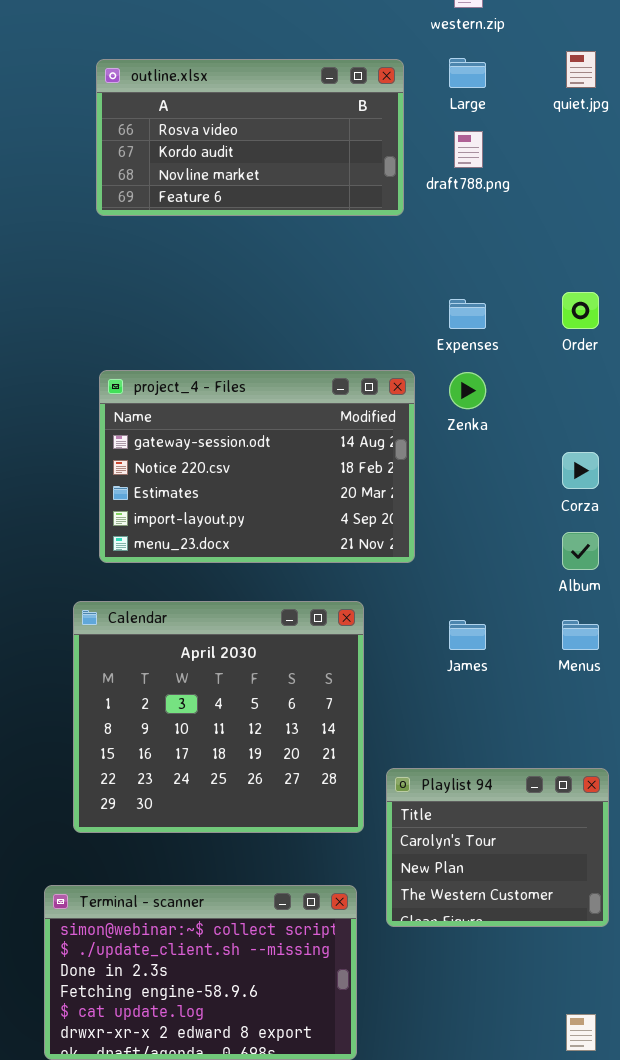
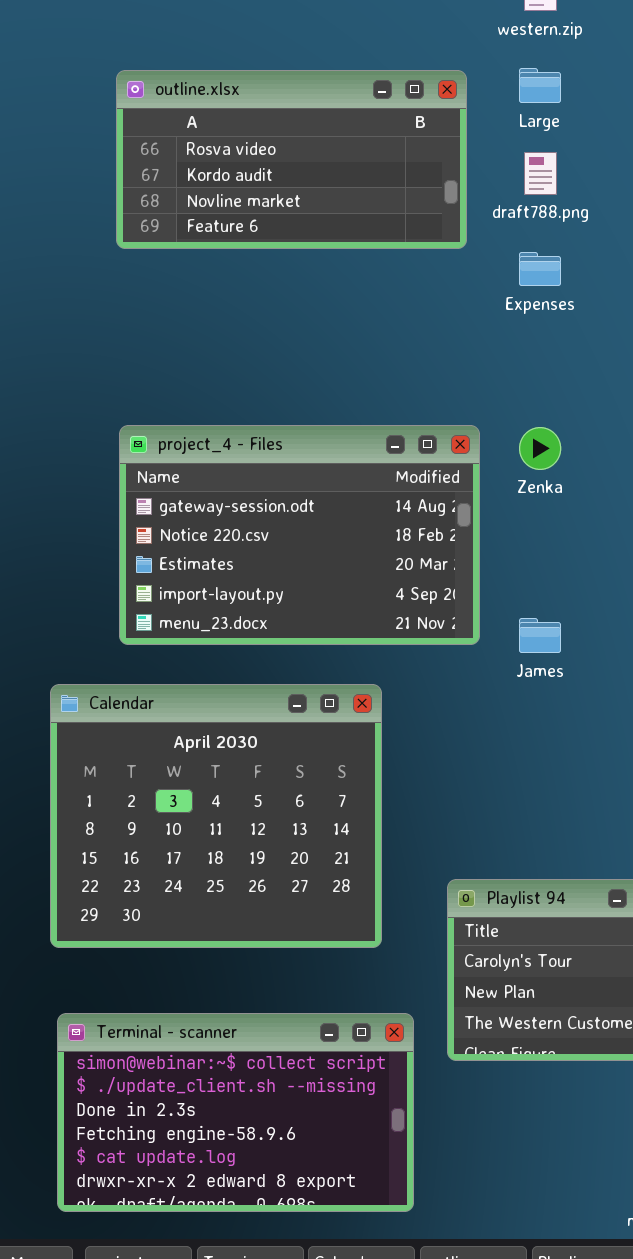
Expenses: [449,299,486,329] -> [519,252,561,286], moved
Calendar: [73,601,364,833] -> [50,684,382,948], moved
James: [449,620,486,650] -> [519,618,561,653], moved

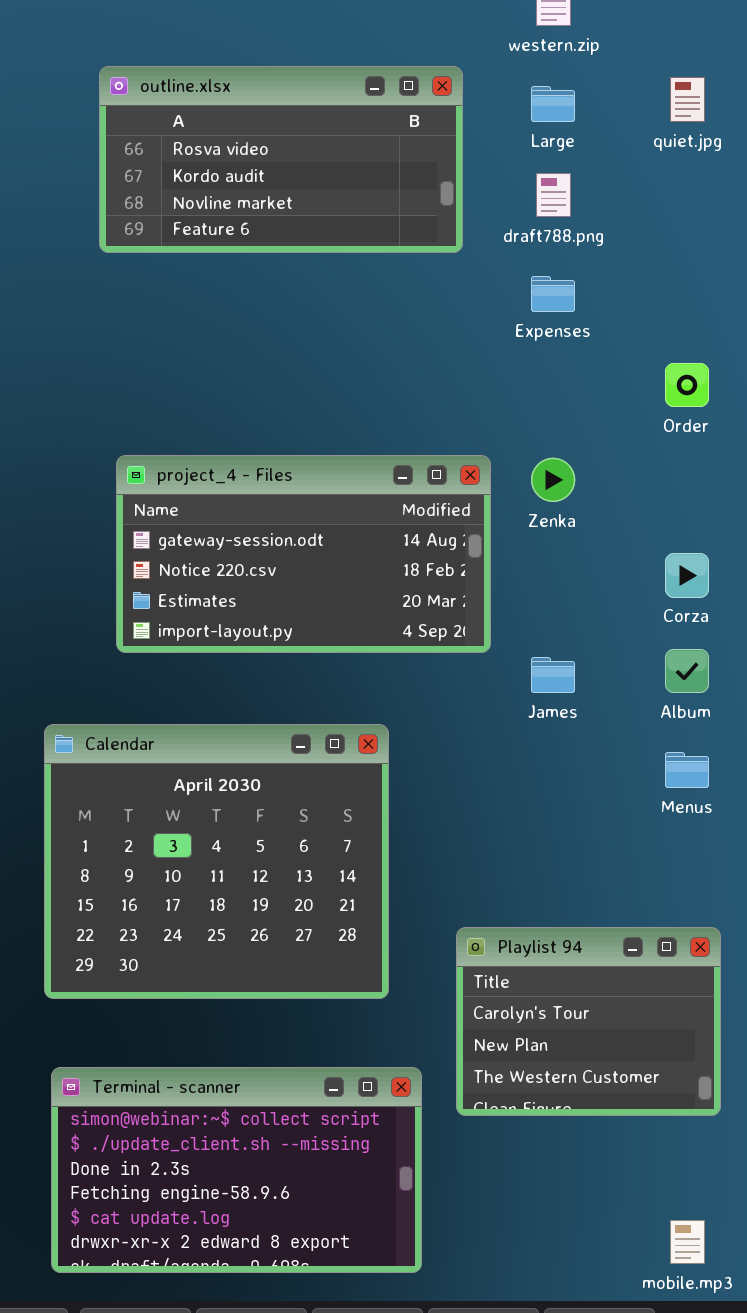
outline.xlsx: [116,70,467,249] -> [99,66,463,253], moved
project_4 - Files: [119,425,480,645] -> [116,455,491,653], resized

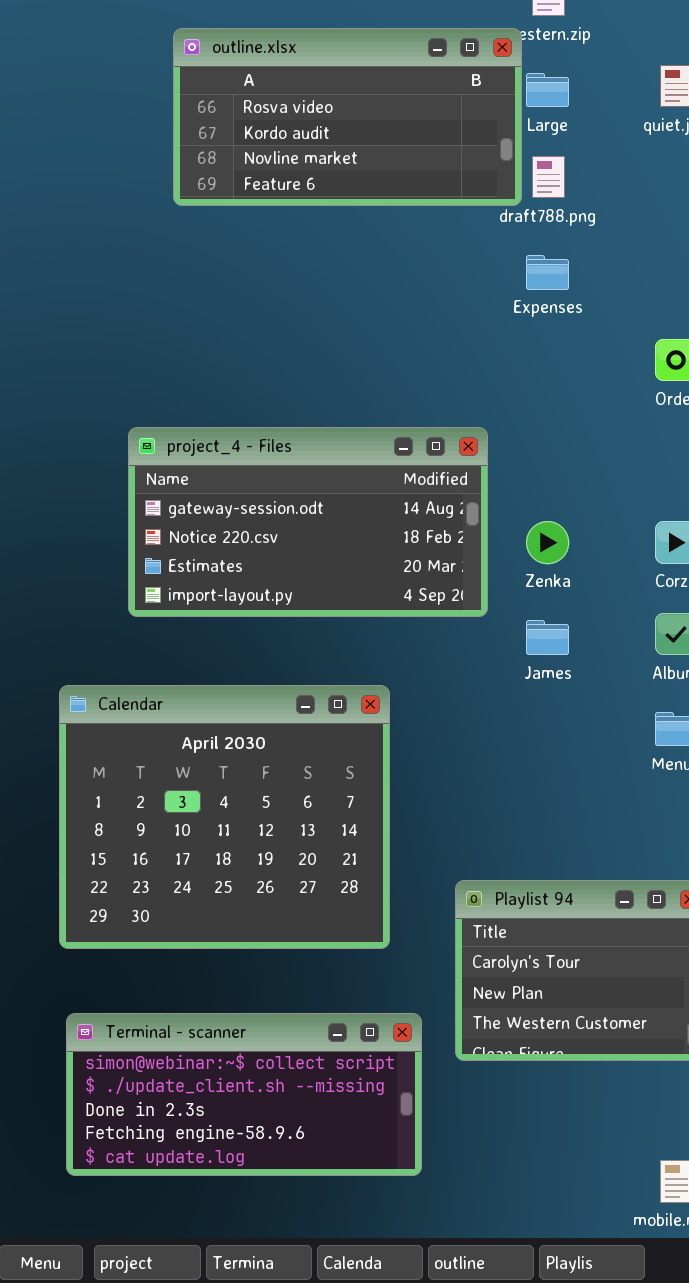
outline.xlsx: [99,66,463,253] -> [173,28,522,206], moved
Zenka: [531,458,575,502] -> [526,521,569,564], moved
Terminal - scanner: [51,1067,422,1273] -> [66,1013,422,1176], resized

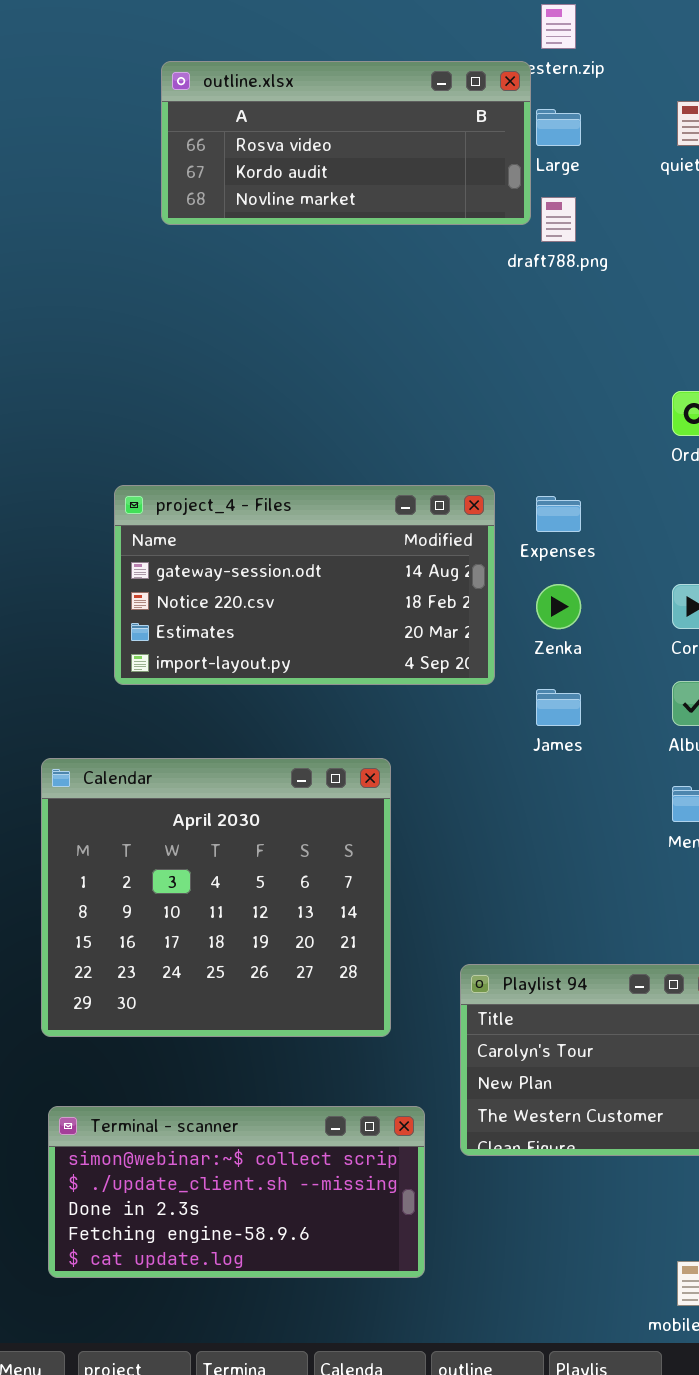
outline.xlsx: [173,28,522,206] -> [161,61,531,225], resized
Expenses: [526,255,569,290] -> [536,496,581,532], moved

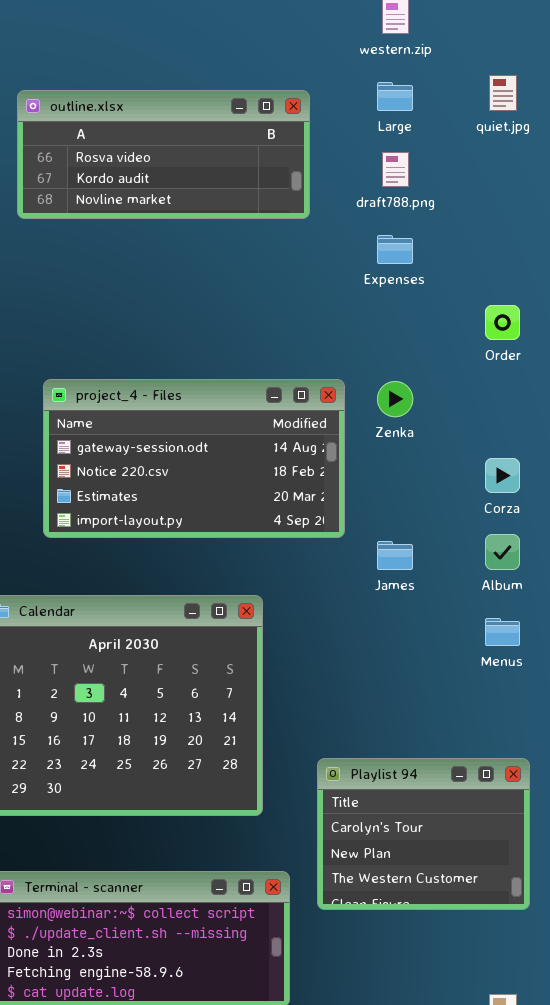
outline.xlsx: [161,61,531,225] -> [17,90,310,219], moved
Expenses: [536,496,581,532] -> [377,235,413,264], moved
Zenka: [536,584,581,629] -> [377,381,413,417], moved

